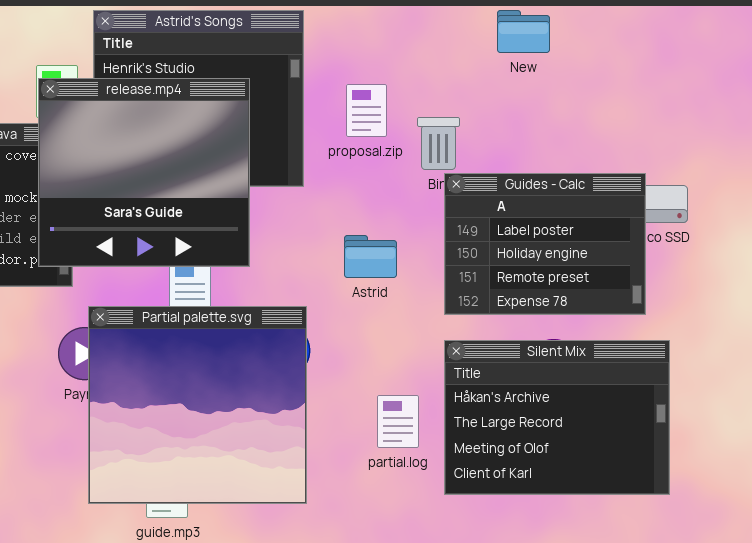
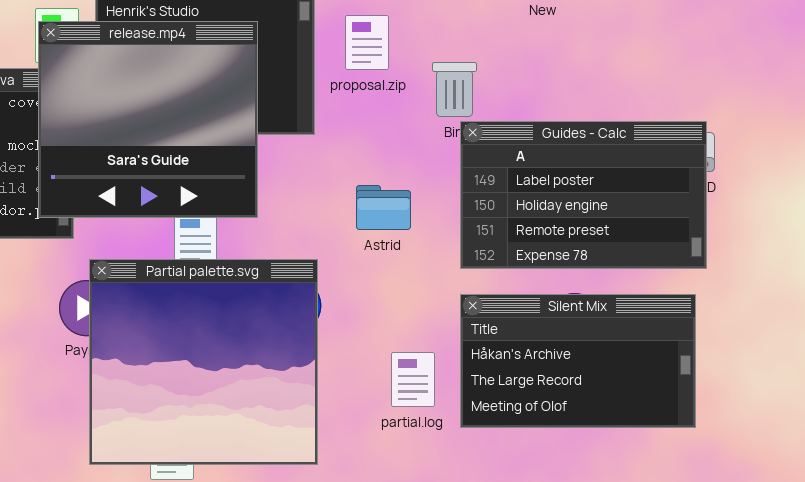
proposal.zip: [346,84,387,137] -> [345,15,389,70], moved
Guides - Calc: [444,173,646,315] -> [460,121,707,269], resized
Silent Mix: [444,340,670,495] -> [460,294,696,428], resized

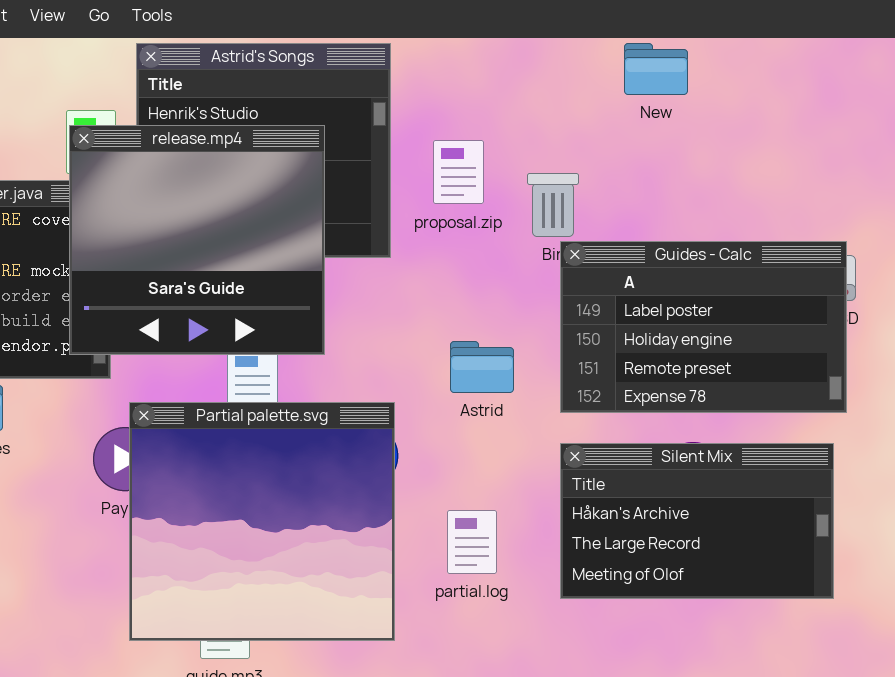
proposal.zip: [345,15,389,70] -> [433,140,484,204], moved
Astrid: [356,185,411,230] -> [450,341,514,393], moved
partial.log: [391,352,435,407] -> [447,510,497,574], moved

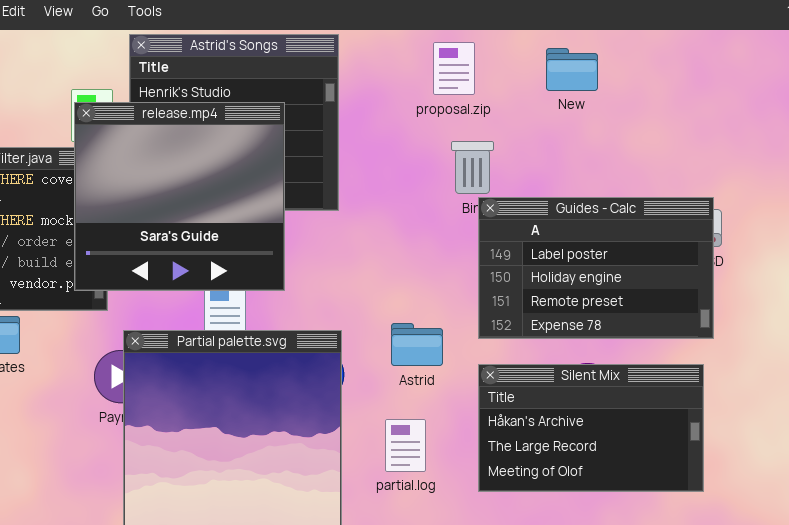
New: [624,43,688,95] -> [546,48,598,91], moved
proposal.zip: [433,140,484,204] -> [433,42,475,95], moved
Astrid: [450,341,514,393] -> [391,323,443,366], moved

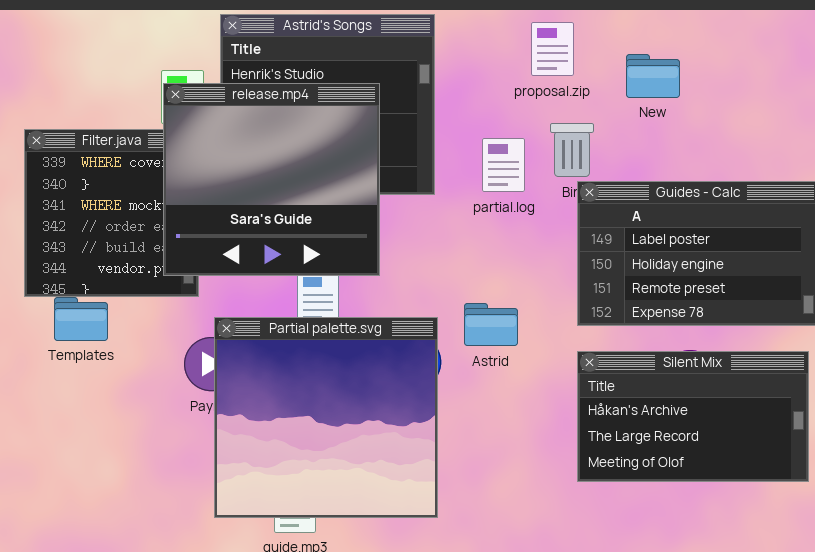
New: [546,48,598,91] -> [626,54,680,98], moved
Astrid: [391,323,443,366] -> [464,303,518,346], moved
partial.log: [385,419,426,472] -> [482,138,525,192], moved

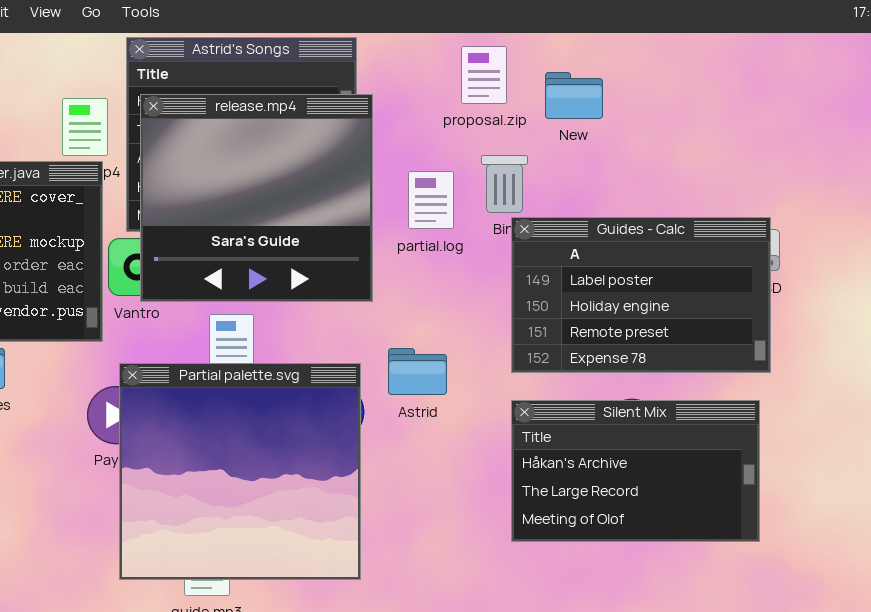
New: [626,54,680,98] -> [545,72,603,119], moved
release.mp4: [163,83,380,276] -> [140,94,373,302], moved

